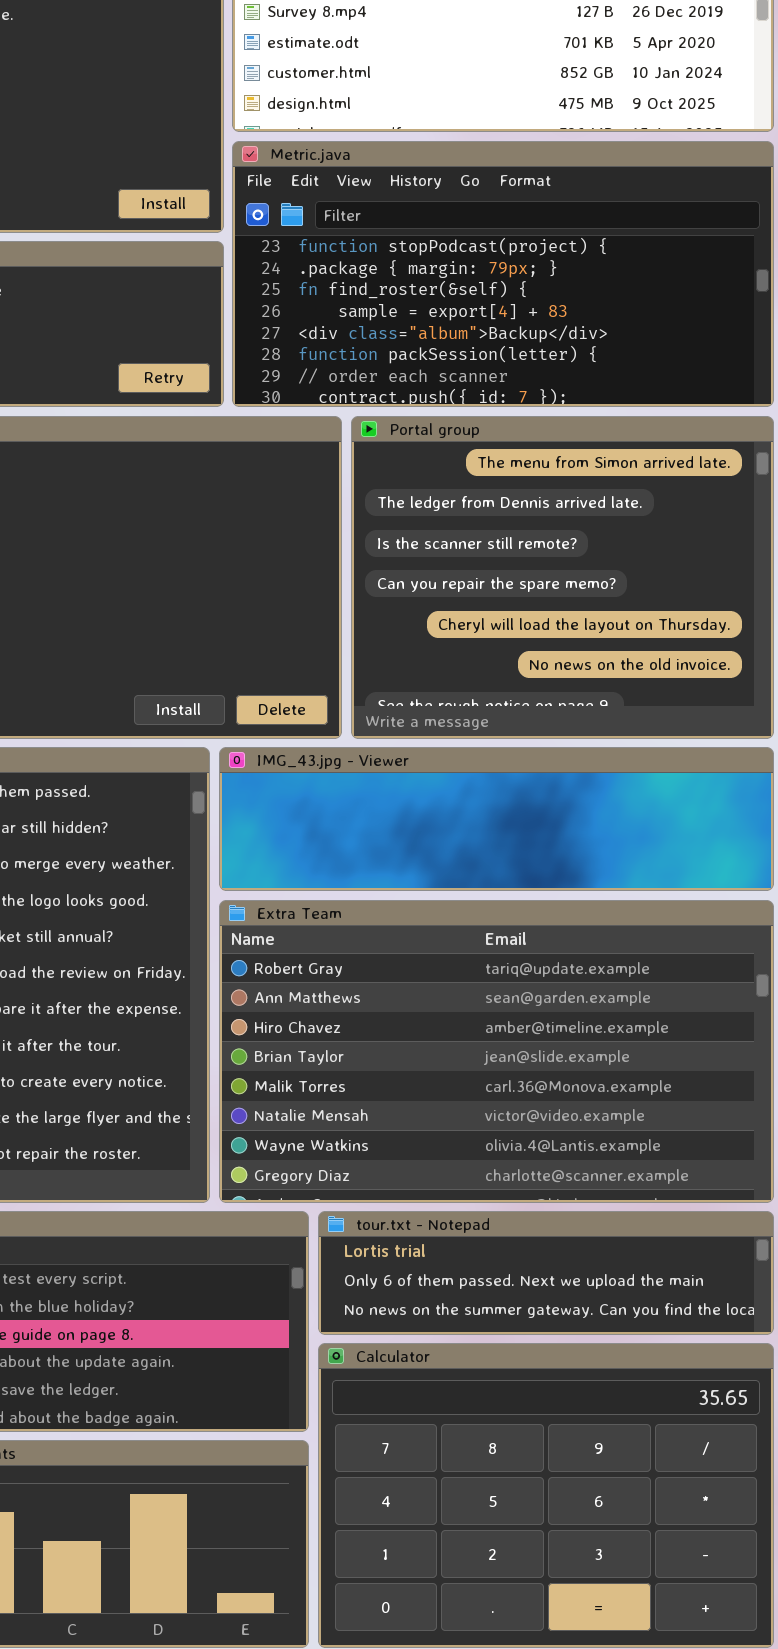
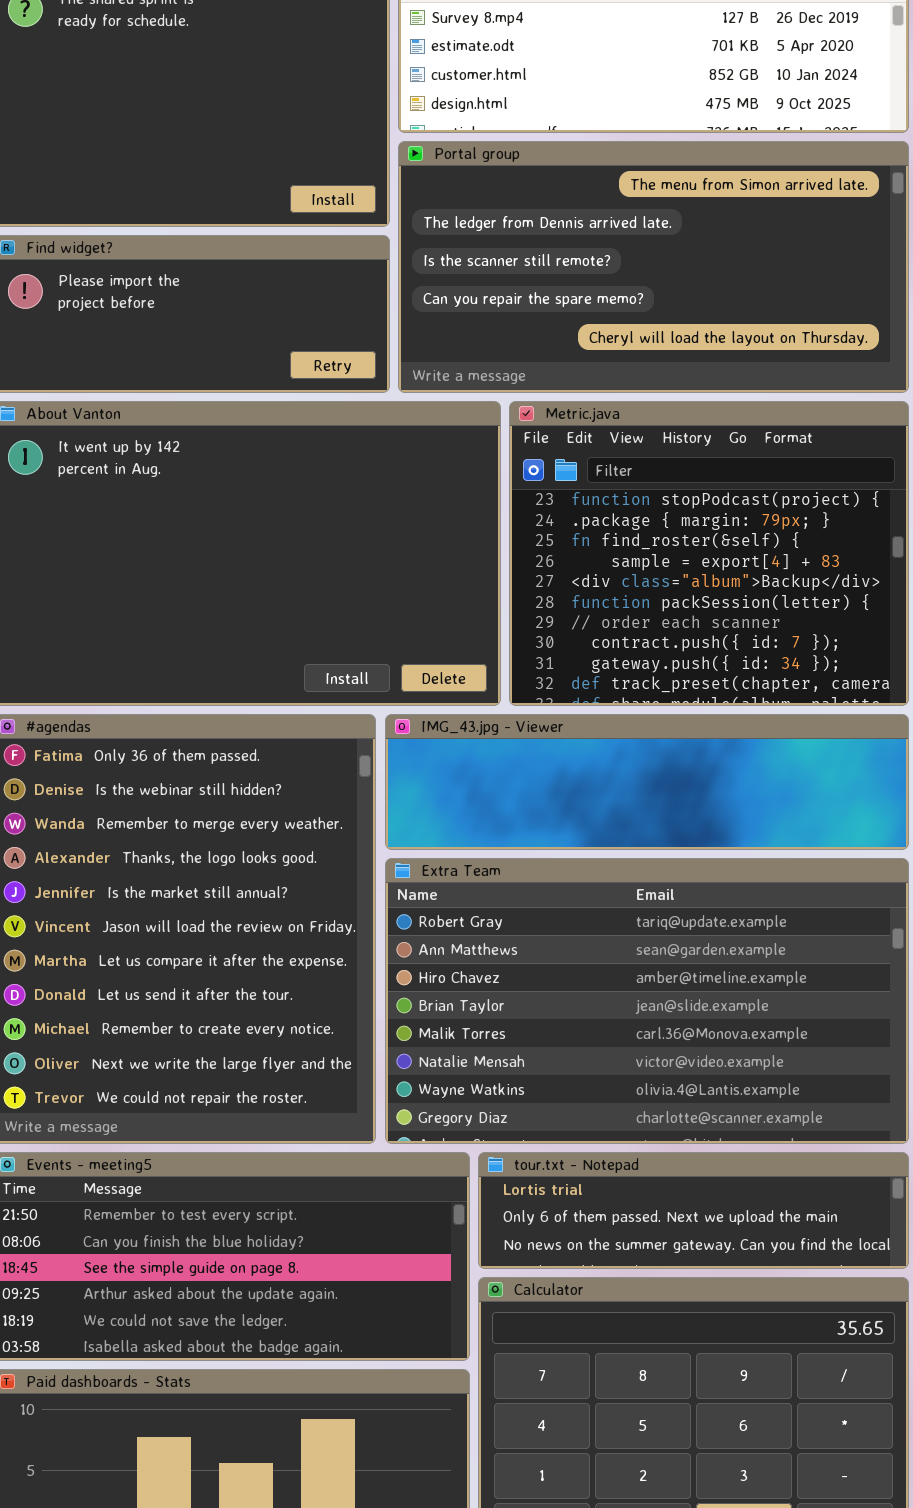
Metric.java: [232,141,774,407] -> [509,401,909,706], moved, resized
Portal group: [351,416,774,739] -> [398,141,909,393], moved, resized

